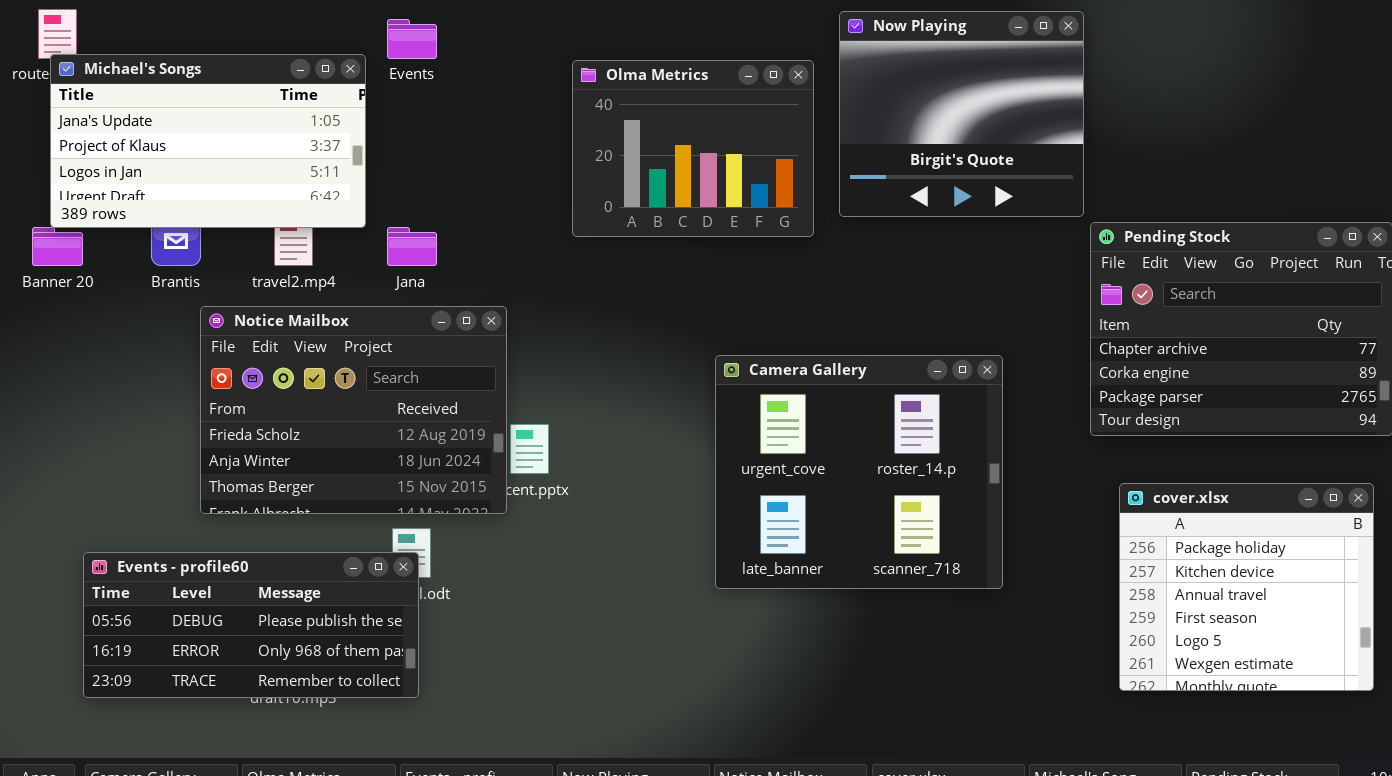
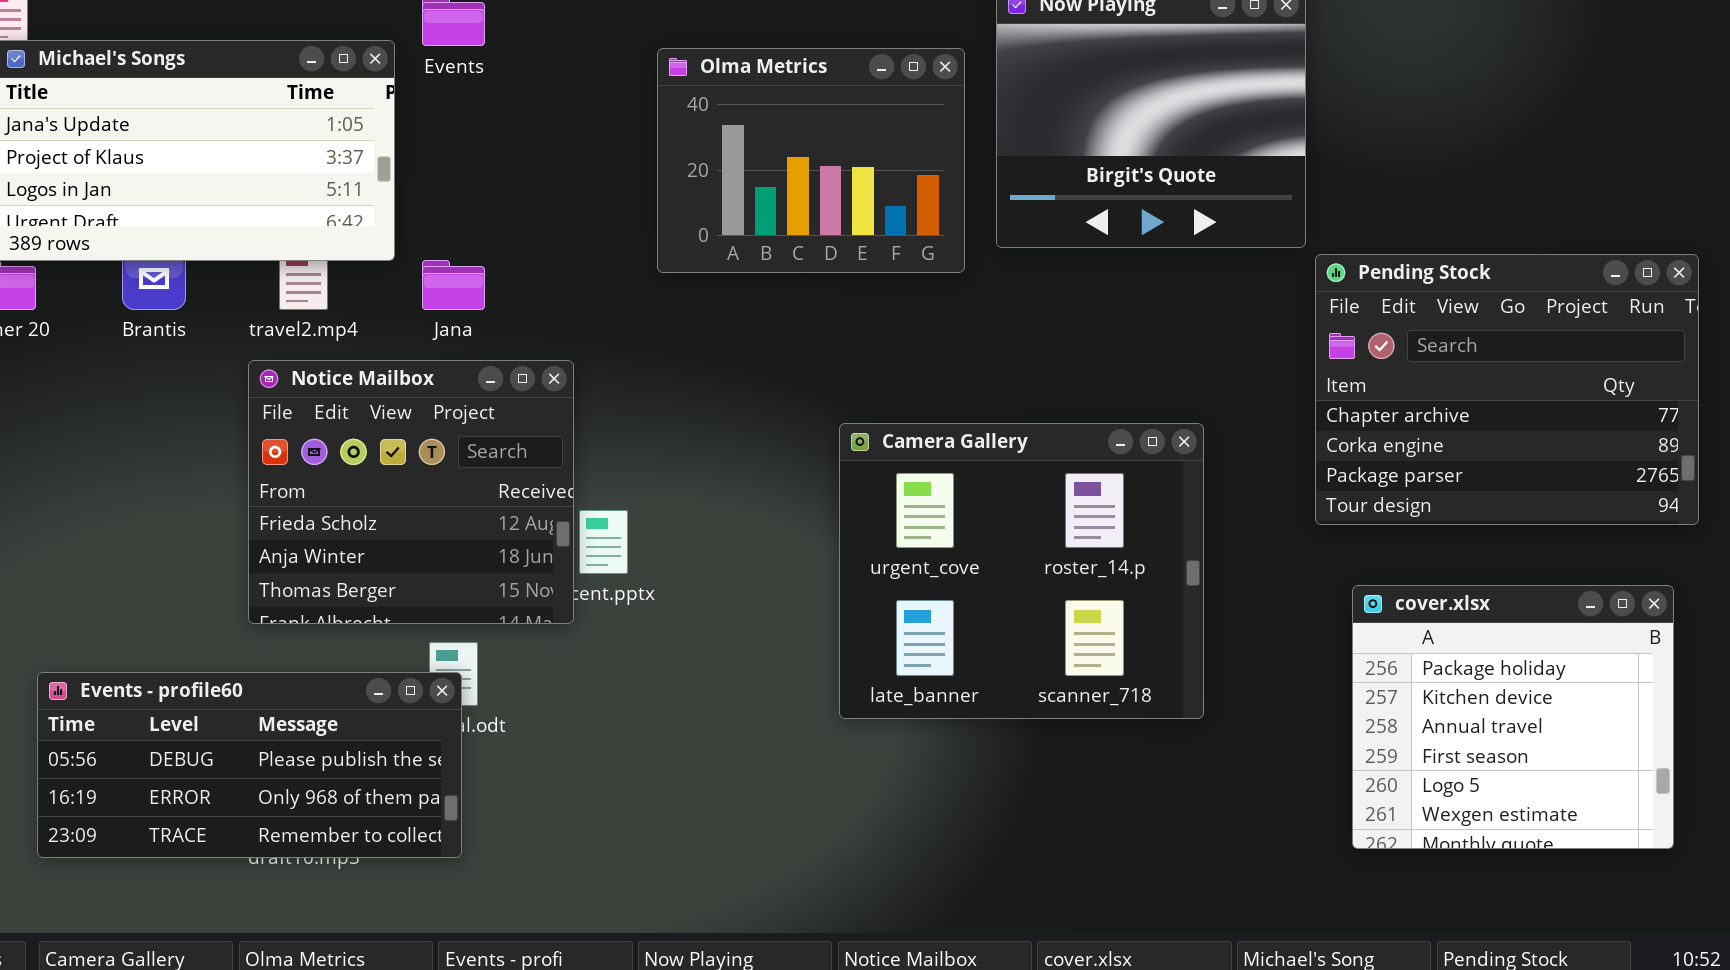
Notice Mailbox: [200,306,507,514] -> [248,360,574,624], resized

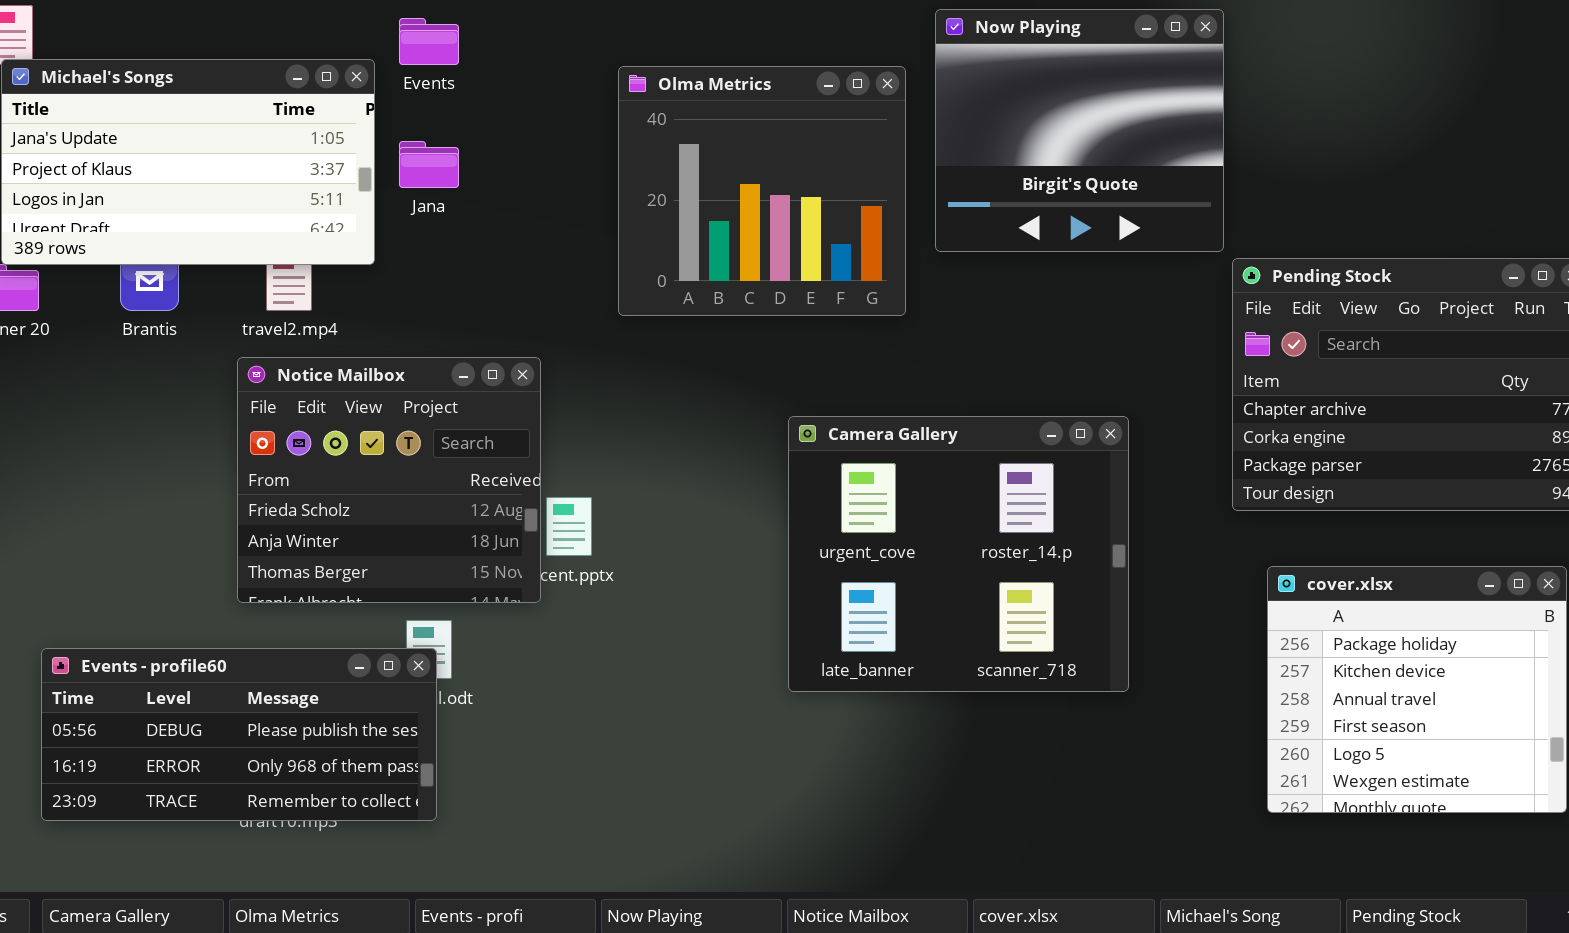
Olma Metrics: [657,48,965,273] -> [618,66,906,316], resized
Jana: [422,260,485,310] -> [399,141,459,188], moved

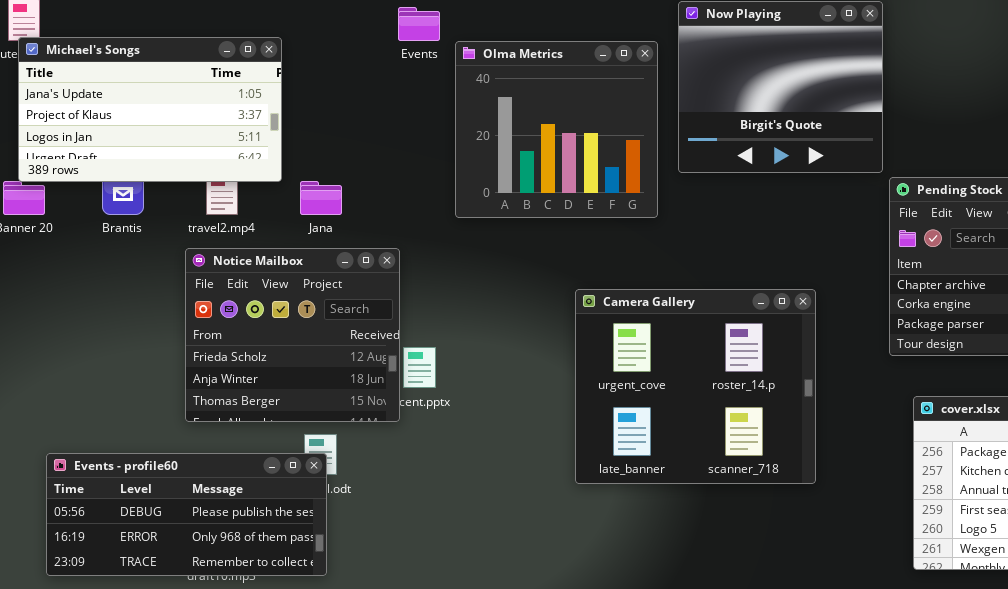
Events: [399,18,459,65] -> [398,7,440,41], moved
Jana: [399,141,459,188] -> [300,181,342,215], moved

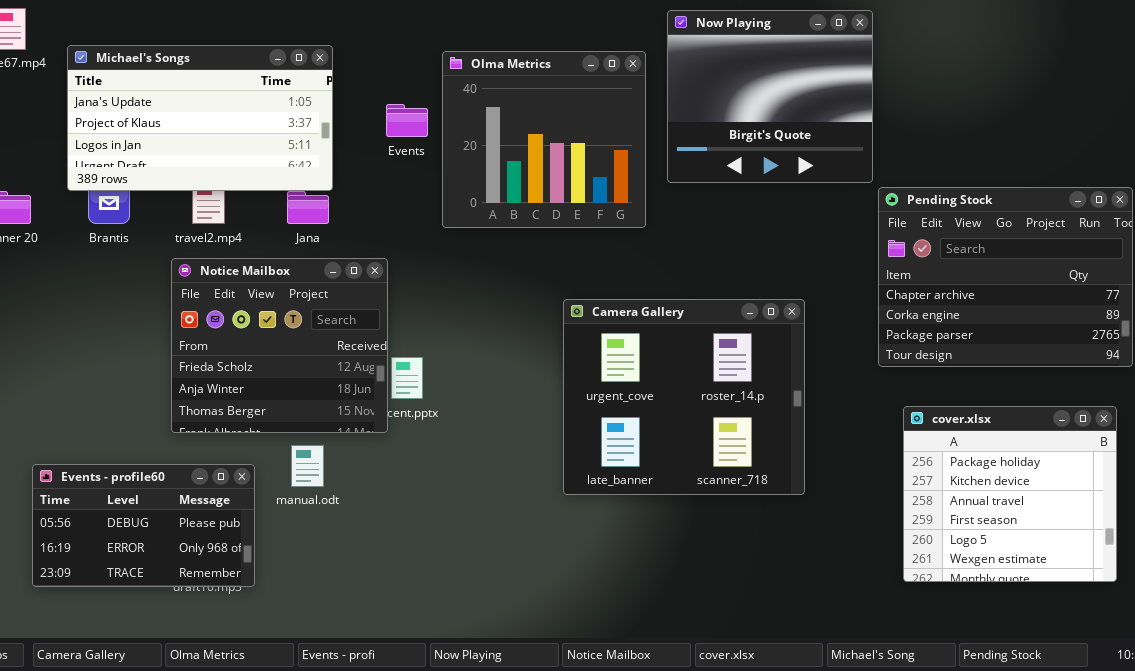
Events: [398,7,440,41] -> [386,104,428,137], moved
Michael's Songs: [18,37,282,182] -> [67,45,333,191], moved
Events - profile60: [46,453,327,576] -> [32,464,255,587], resized

